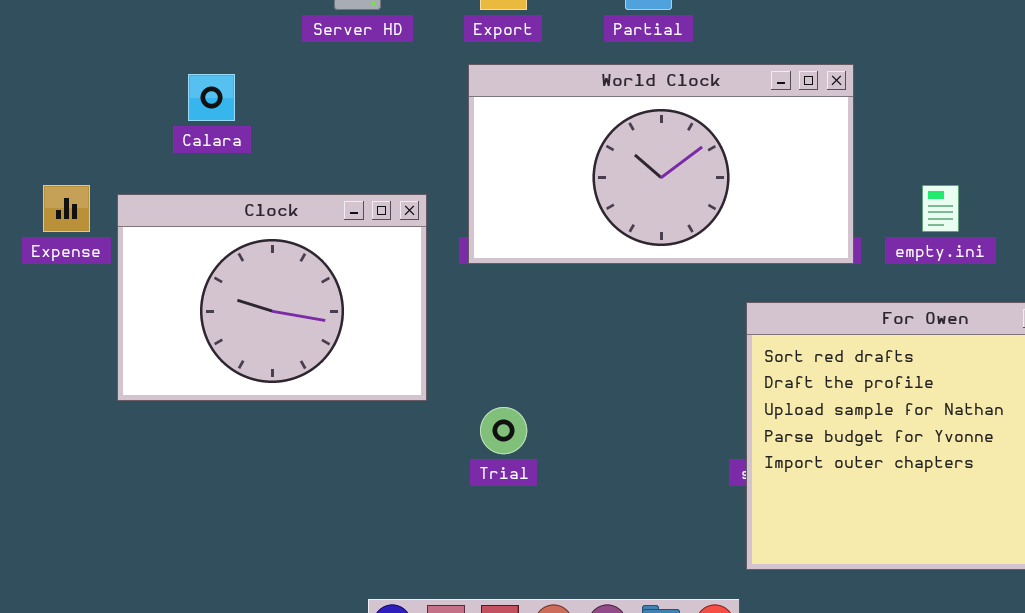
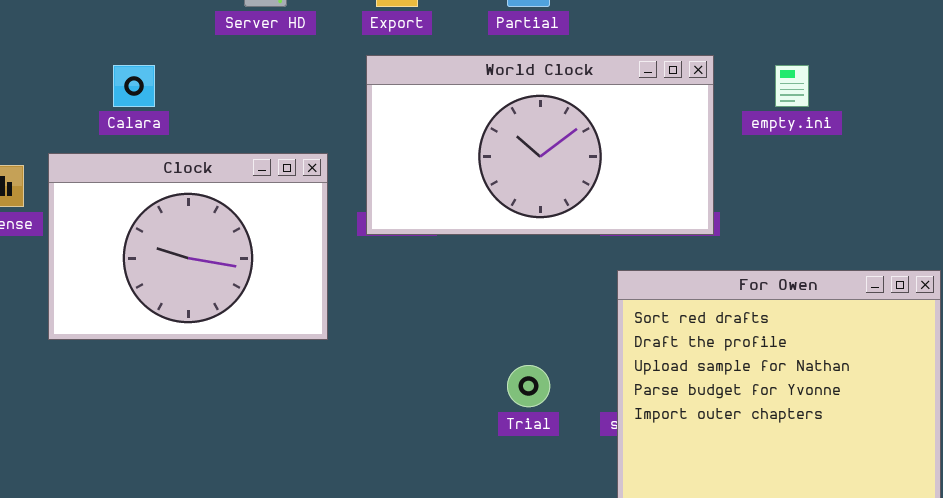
empty.ini: [922,185,959,232] -> [775,65,809,107], moved
Clock: [117,194,427,401] -> [48,153,328,340], moved
Trial: [480,407,527,454] -> [507,365,550,407], moved

